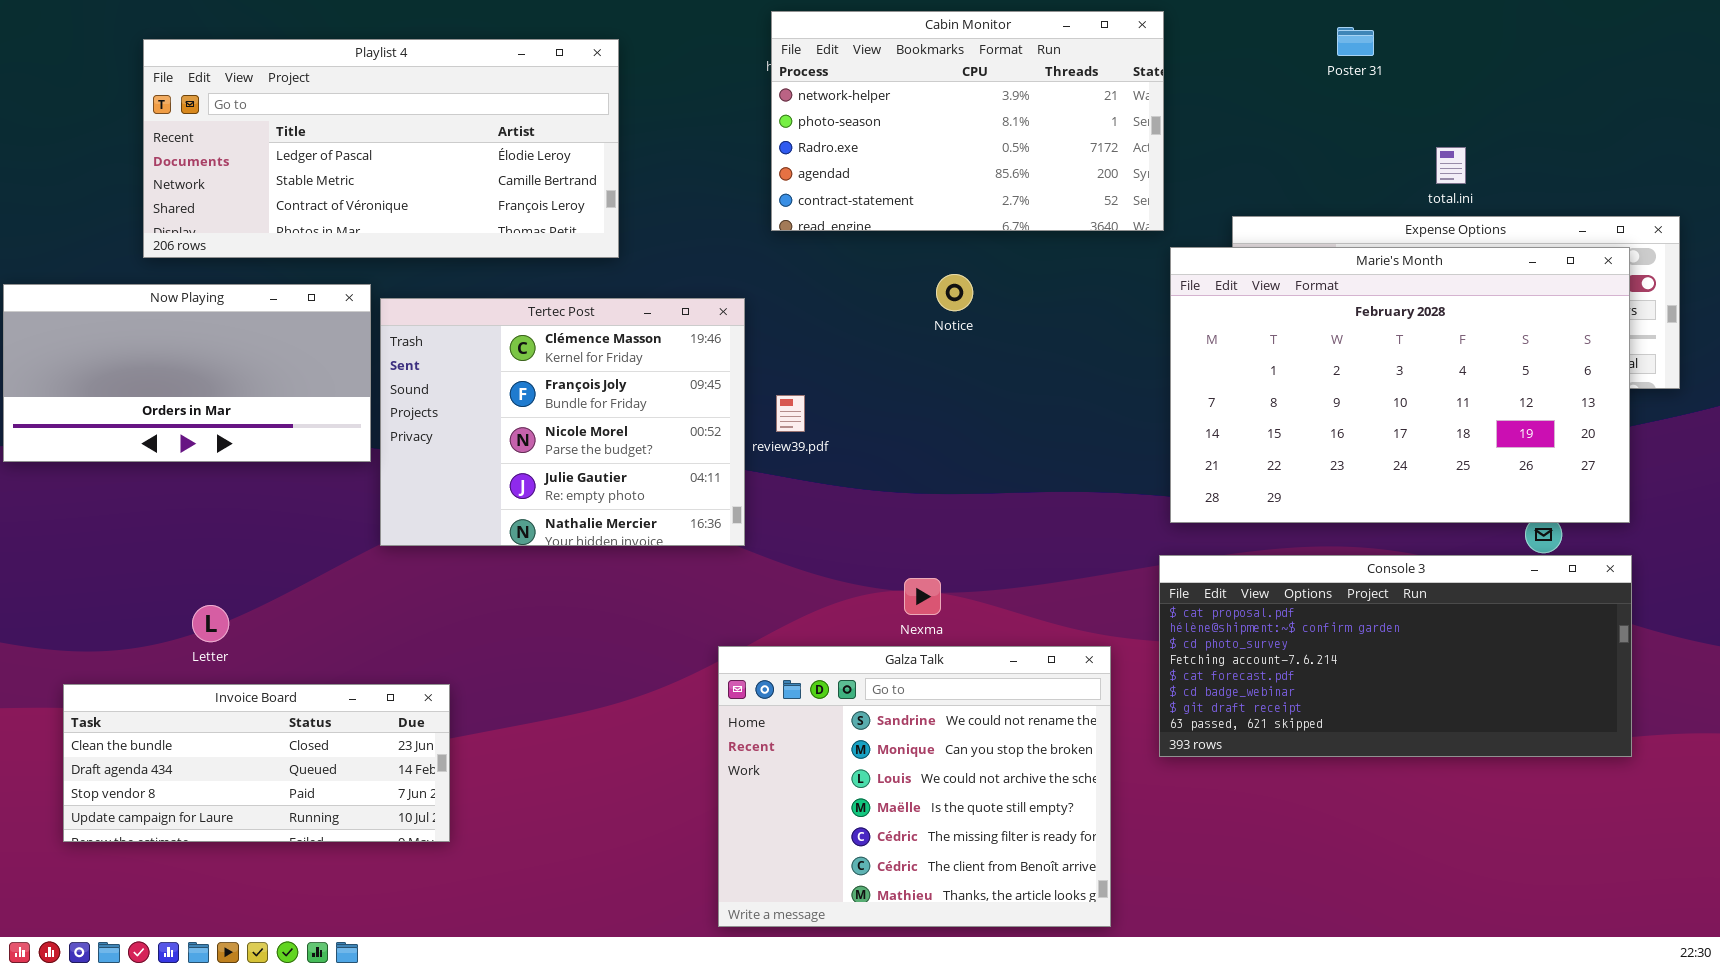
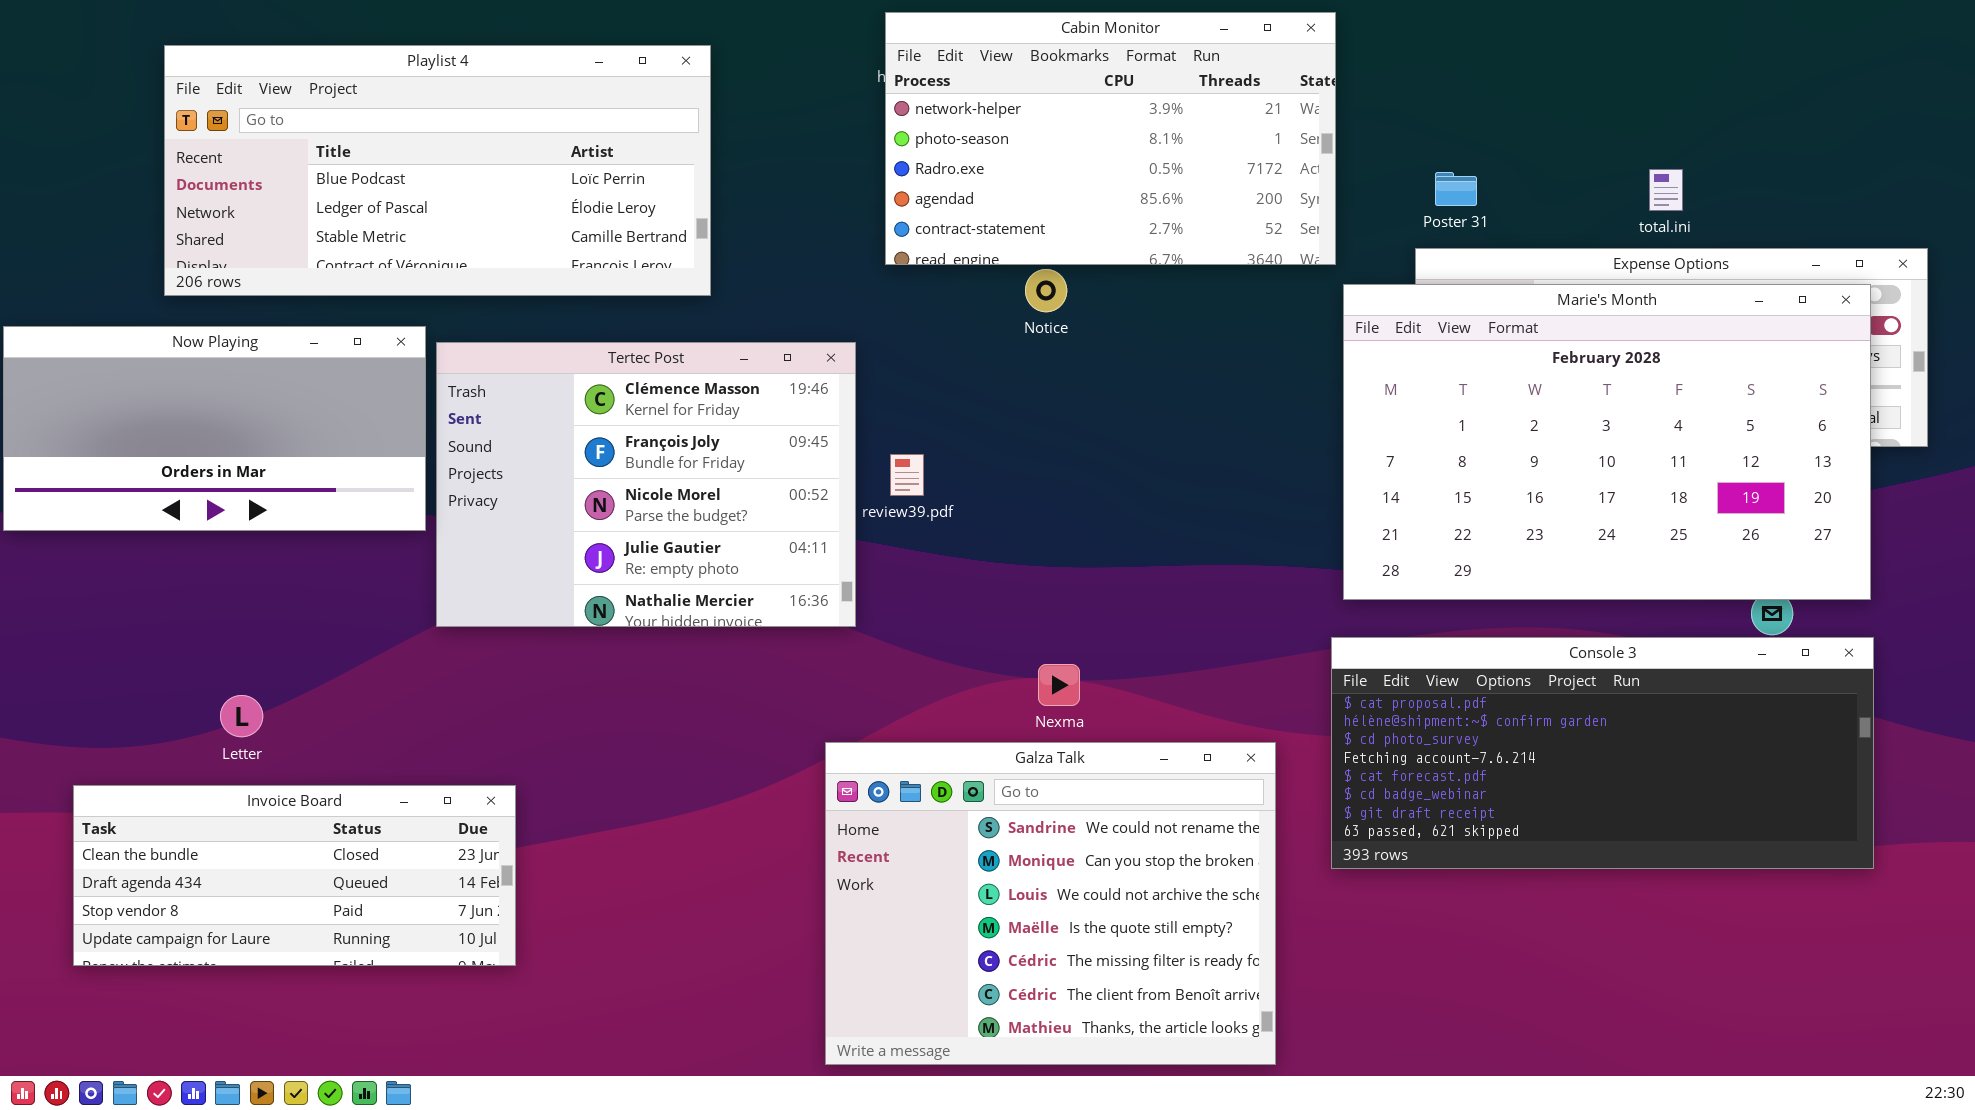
Poster 31: [1337,27,1374,56] -> [1435,172,1477,206], moved
Playlist 4: [143,39,619,258] -> [164,45,711,296], scrolled up 1 row
Notice: [936,274,973,311] -> [1025,269,1067,312], moved

